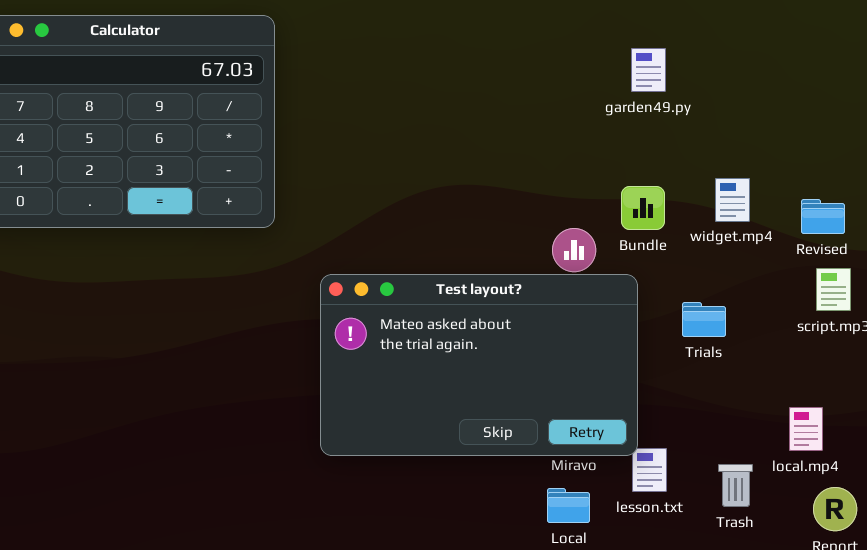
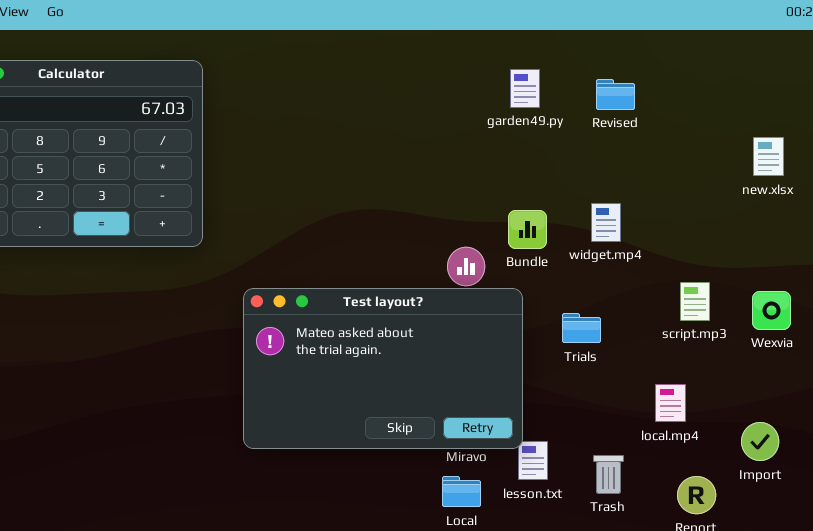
garden49.py: [631,48,666,92] -> [510,69,540,108], moved
Revised: [801,199,845,234] -> [596,79,635,110], moved
local.mp4: [789,407,823,451] -> [655,384,686,422], moved

